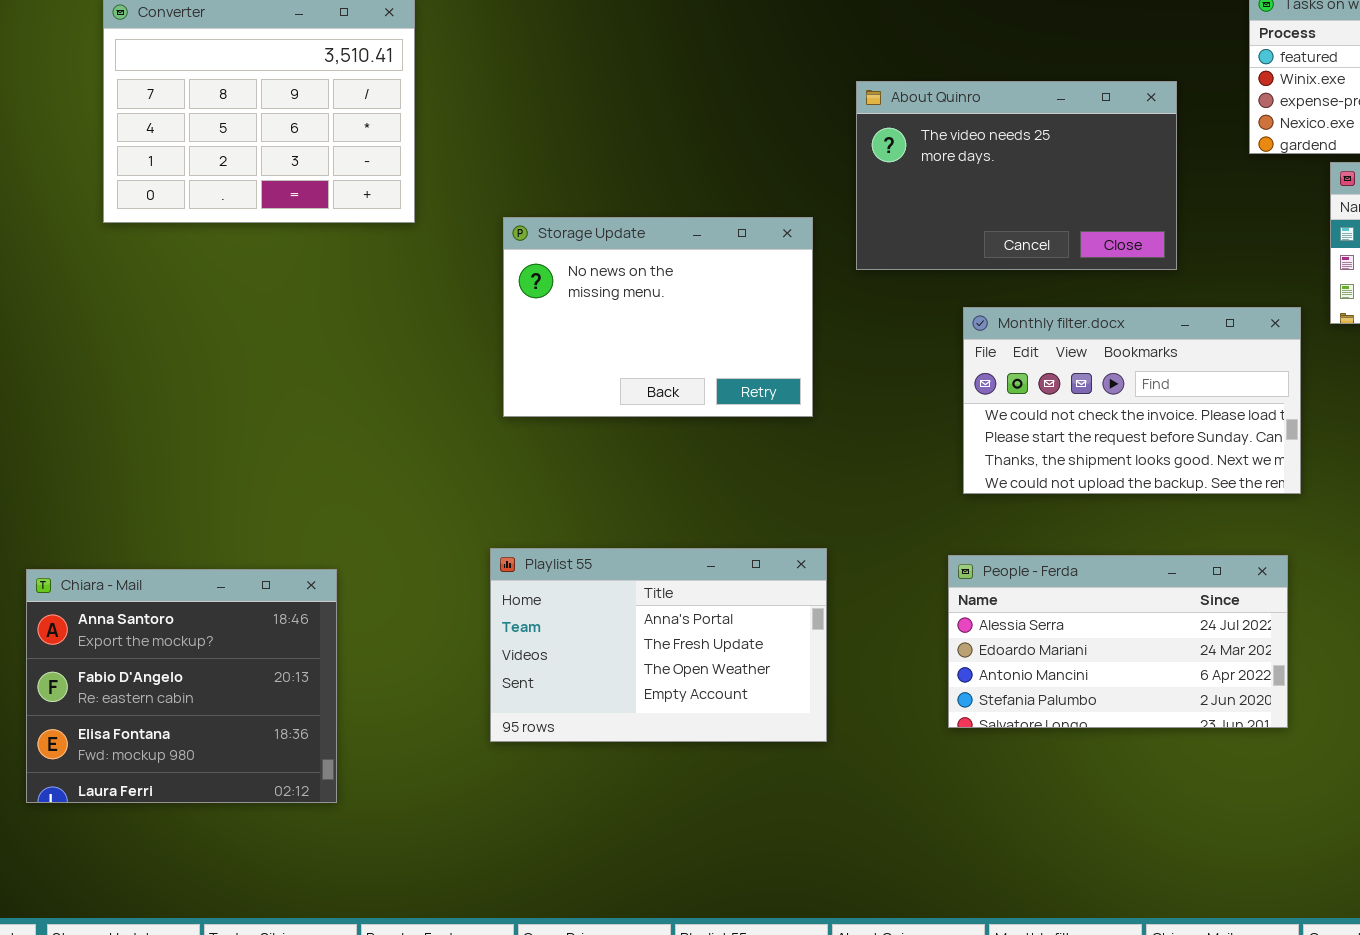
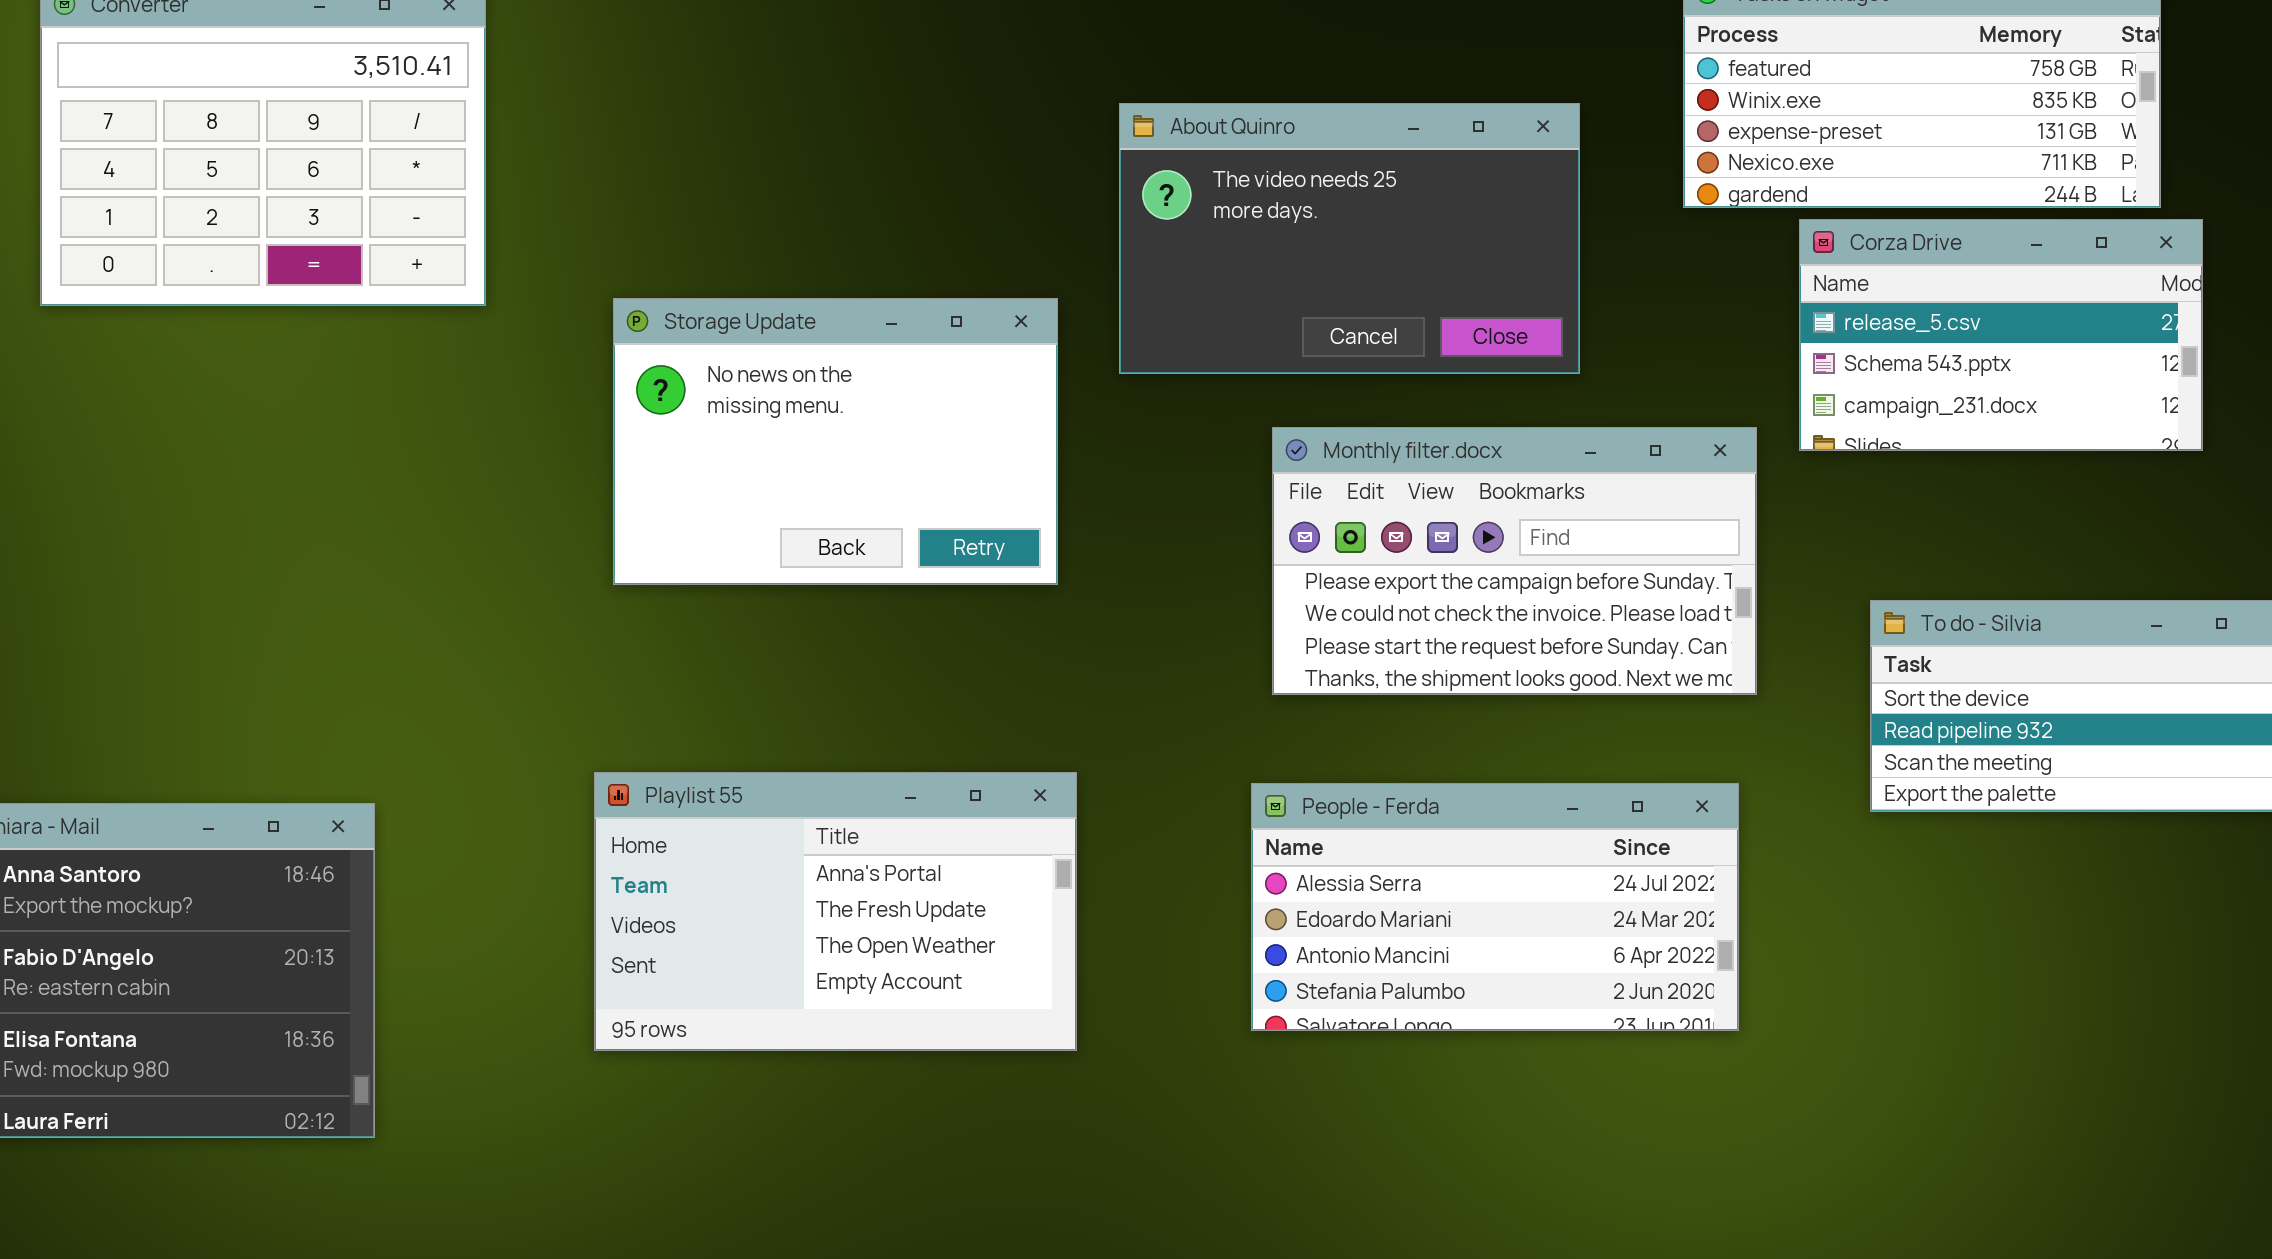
Monthly filter.docx: [963,307,1301,494] -> [1272,427,1757,695], scrolled up 1 row

